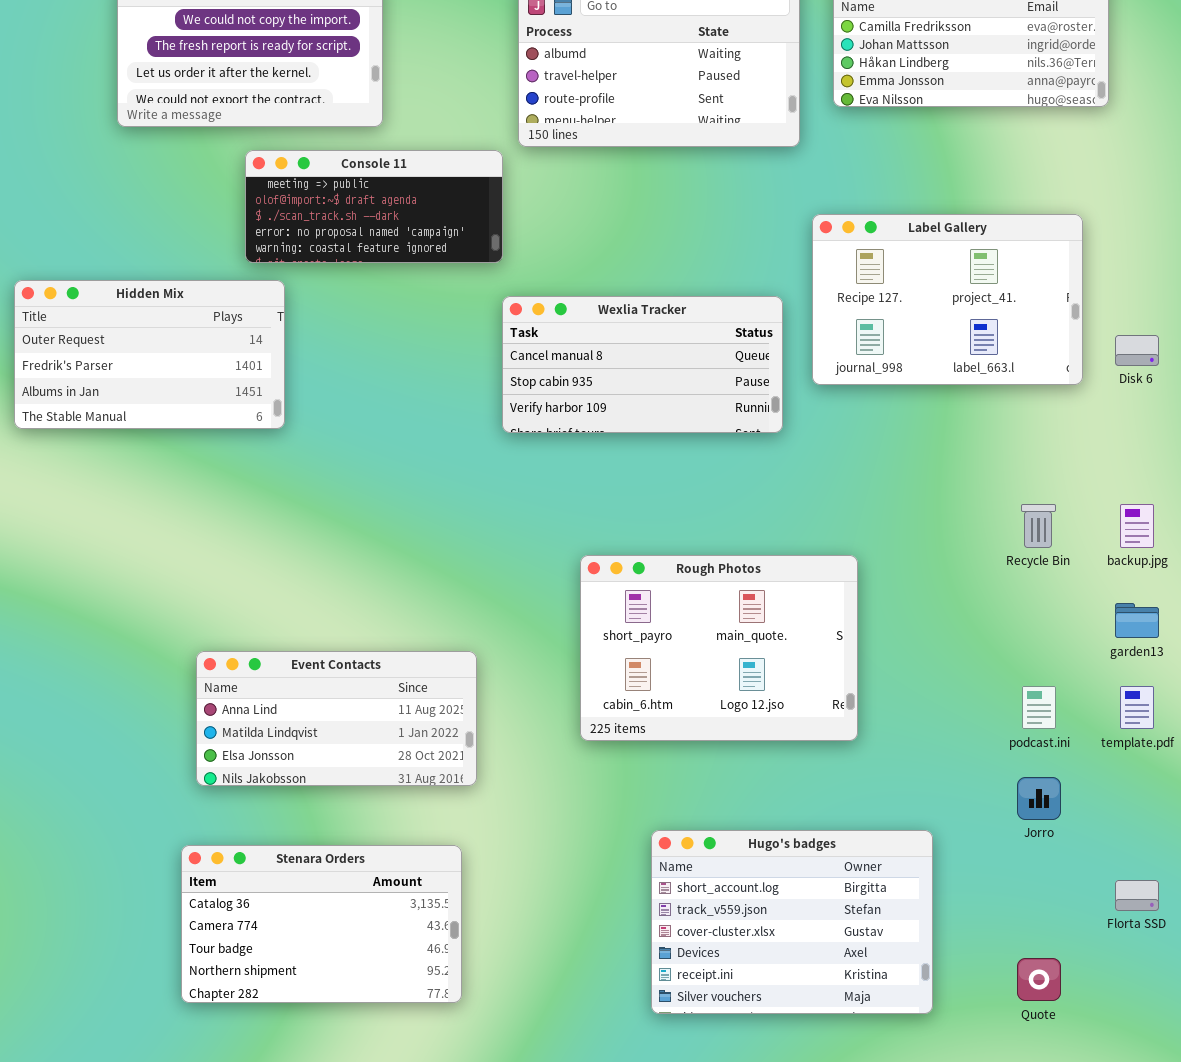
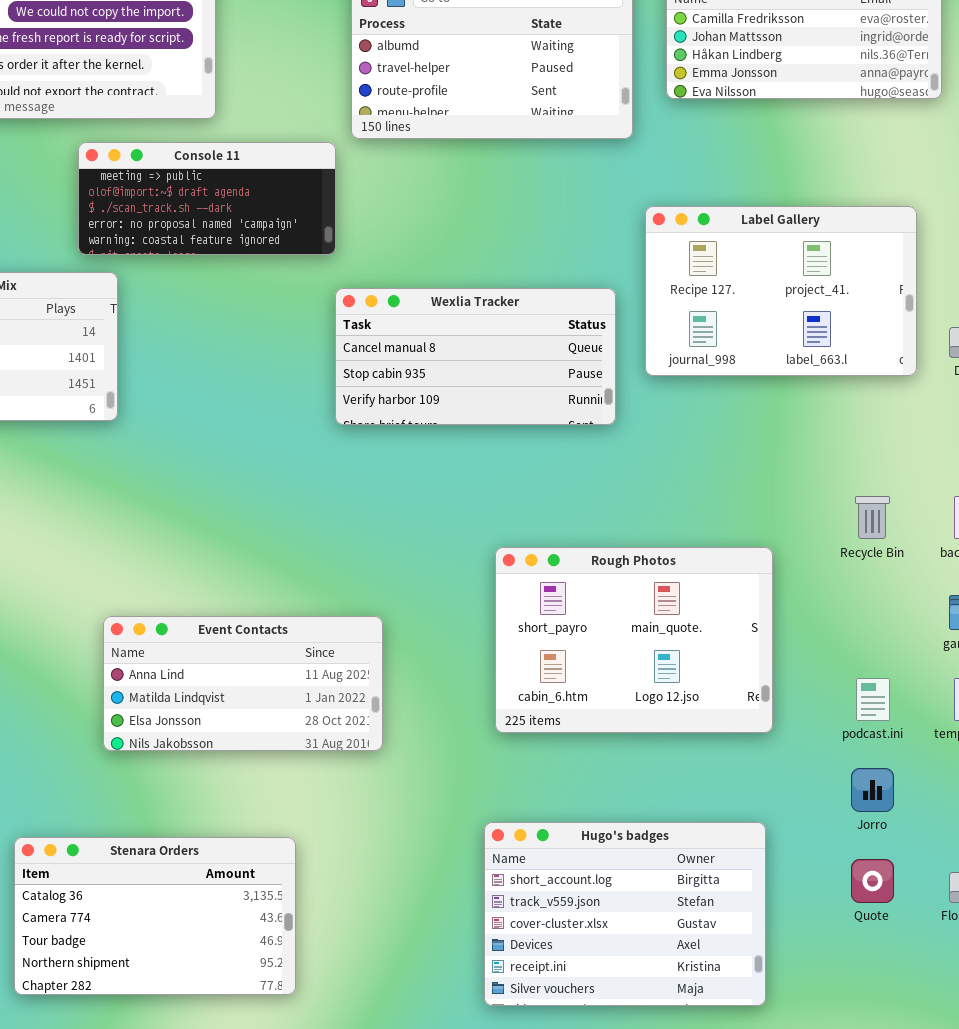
Rough Photos: [580,555,858,741] -> [495,547,773,733], moved
Event Contacts: [196,651,477,786] -> [103,616,383,751], moved
Quote: [1017,958,1061,1001] -> [851,859,894,903], moved

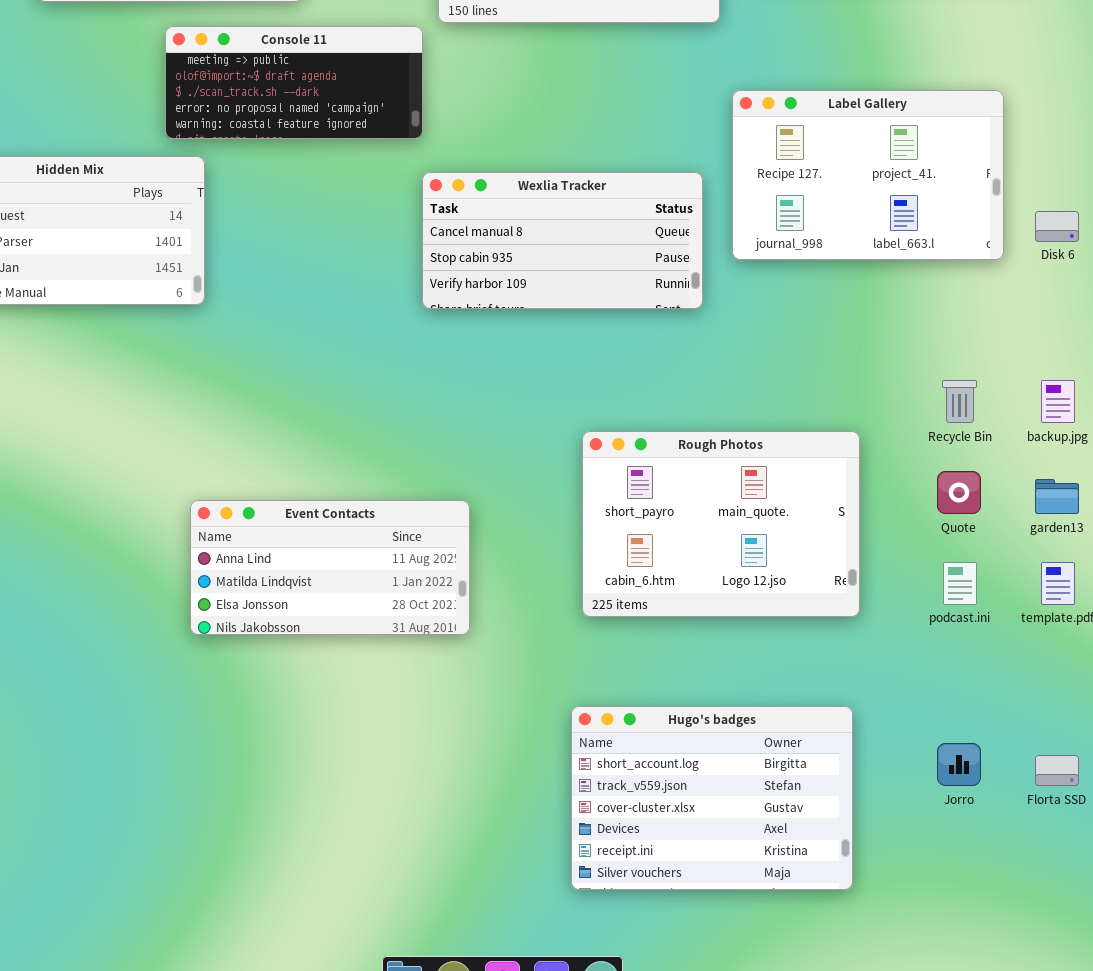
Jorro: [851,768,894,812] -> [937,743,981,786], moved
Stenara Orders: [14,837,296,995] -> none, closed
Quote: [851,859,894,903] -> [937,471,981,514], moved

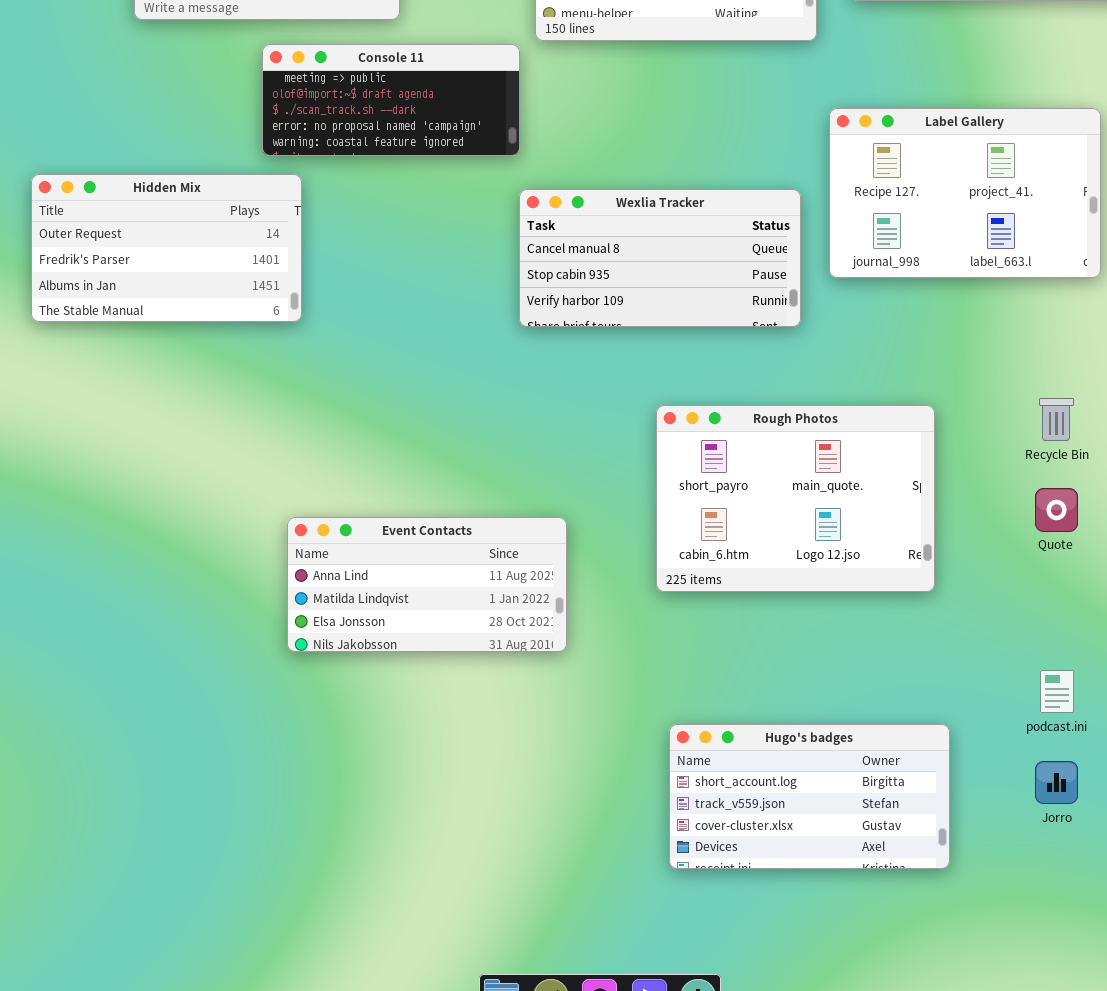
Rough Photos: [582,431,860,617] -> [656,405,935,592], moved
podcast.ini: [943,562,977,605] -> [1040,670,1074,713], moved
Hugo's badges: [571,706,853,890] -> [669,724,950,869], resized

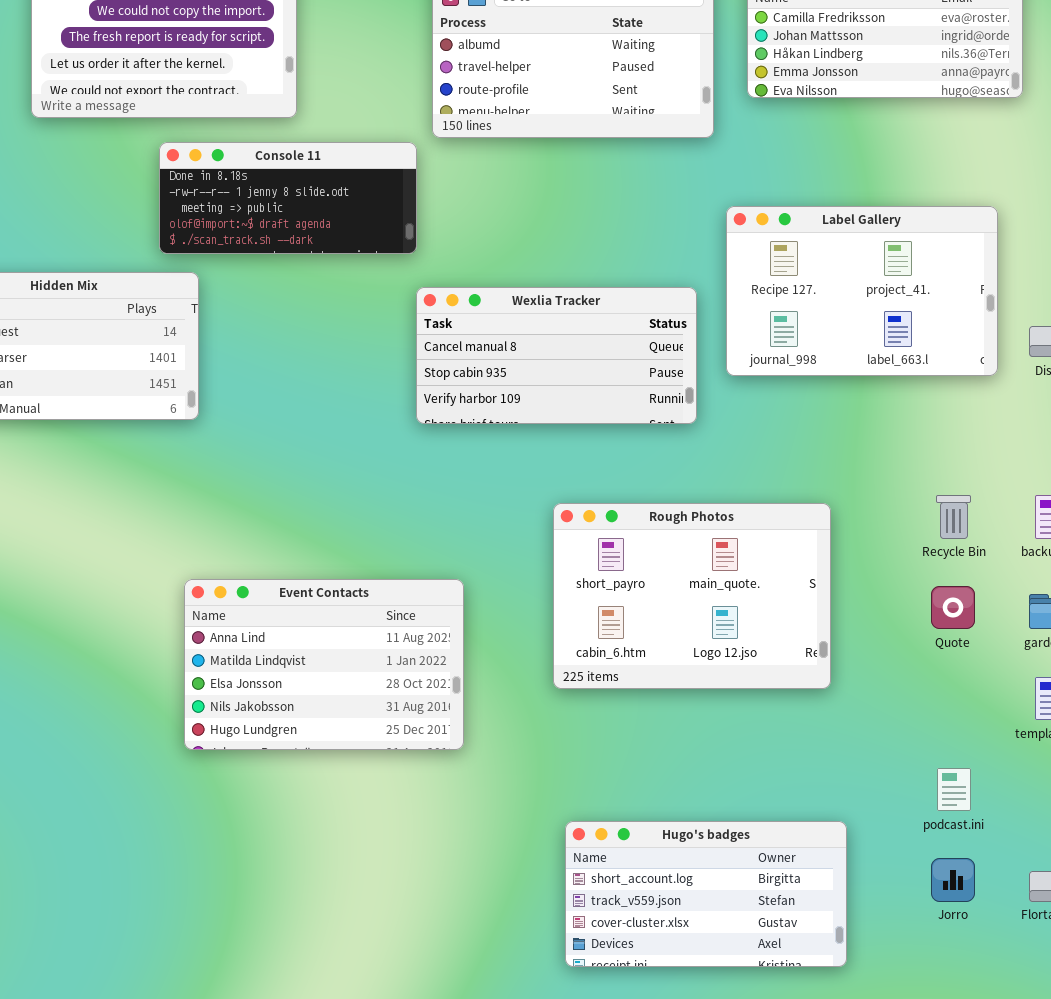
Console 11: [262,44,520,156] -> [159,142,417,254], scrolled up 2 rows
Event Contacts: [287,517,567,652] -> [184,579,464,750], resized

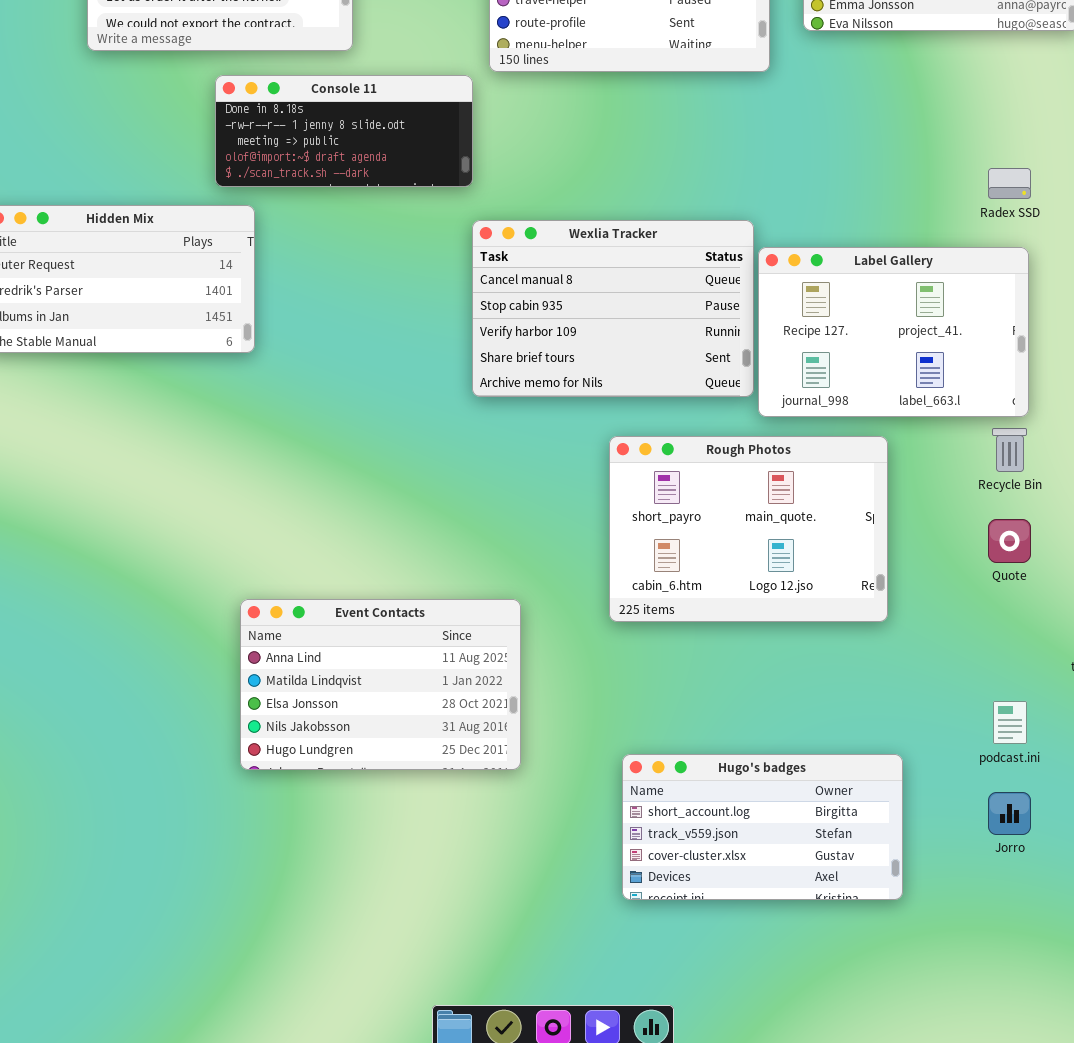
Label Gallery: [726,206,998,376] -> [758,247,1029,417], moved
Wexlia Tracker: [416,287,697,424] -> [472,220,754,397], resized
Event Contacts: [184,579,464,750] -> [240,599,521,770], moved

